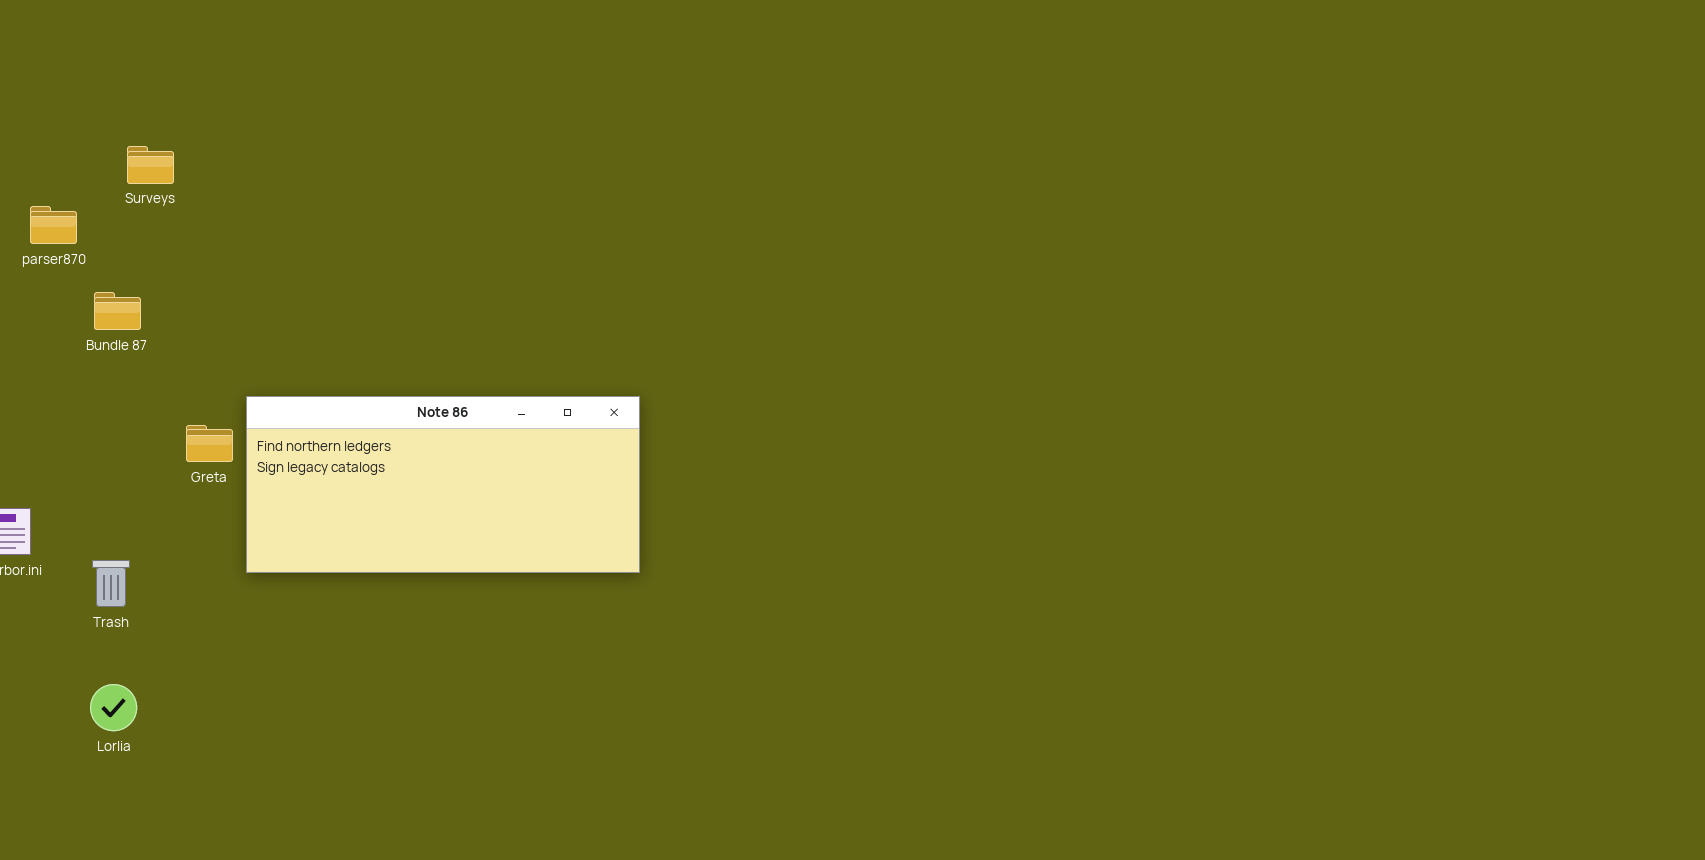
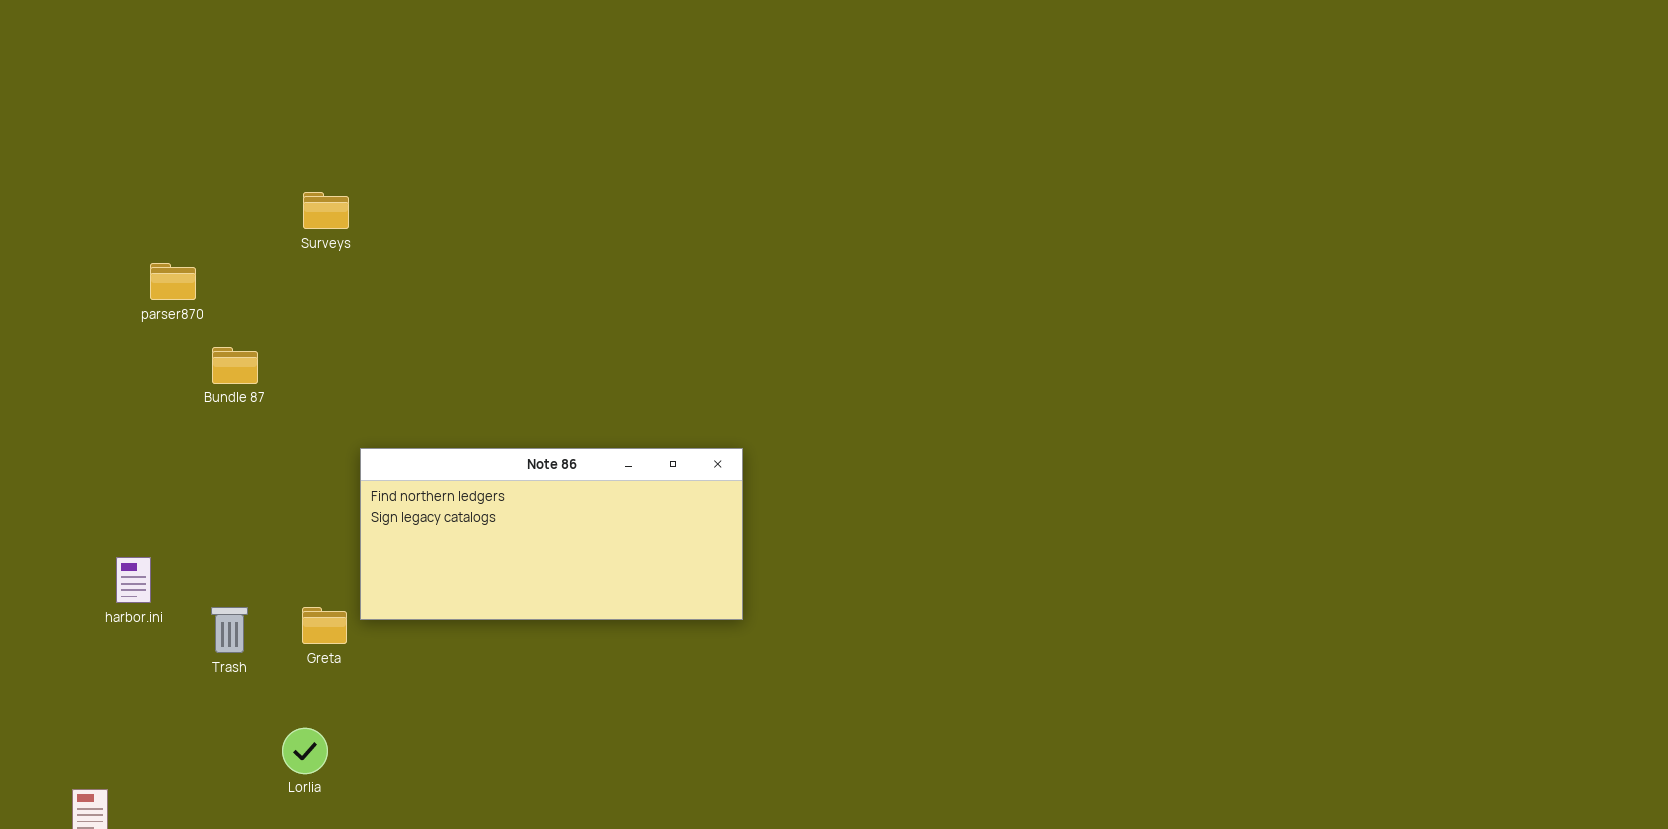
Surveys: [127,146,174,184] -> [303,192,349,229], moved
Greta: [186,425,233,462] -> [302,607,347,644], moved
Lorlia: [90,684,137,731] -> [282,728,328,774], moved

